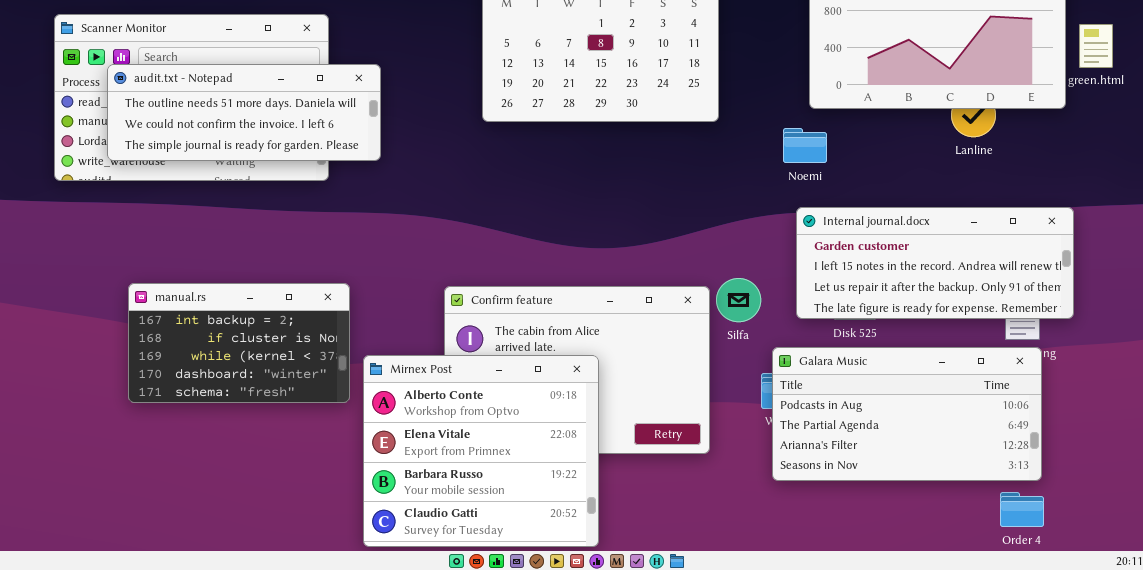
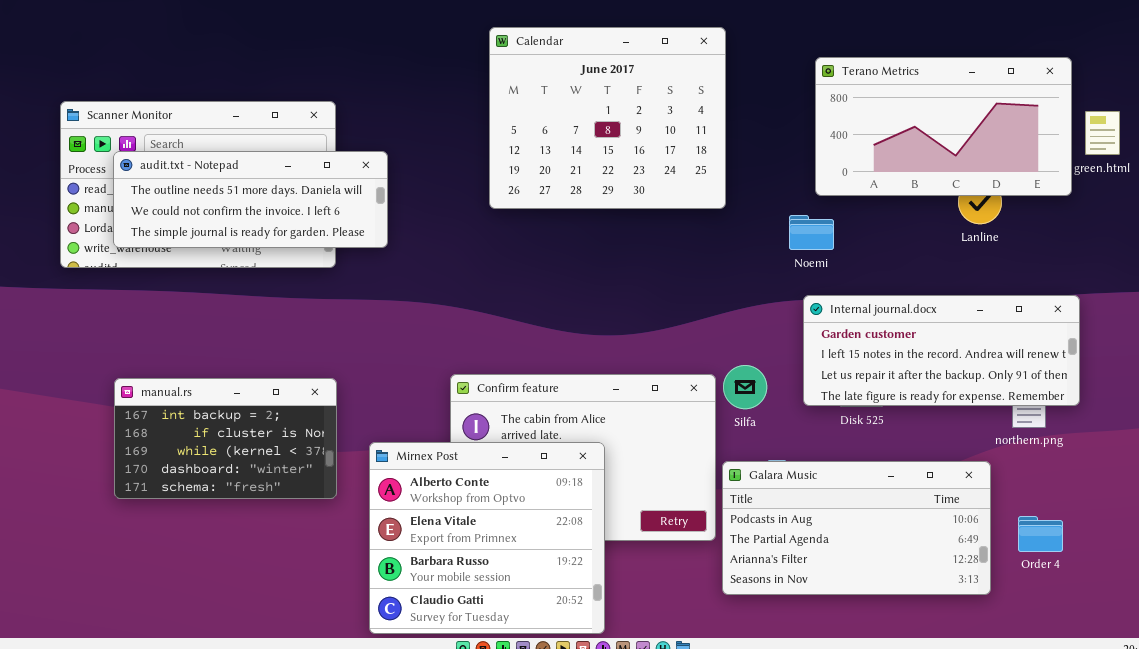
manual.rs: [128,283,350,403] -> [114,378,337,499], moved
Galara Music: [772,347,1042,481] -> [722,461,991,595], moved
Order 4: [1000,492,1044,527] -> [1018,516,1063,552], moved

